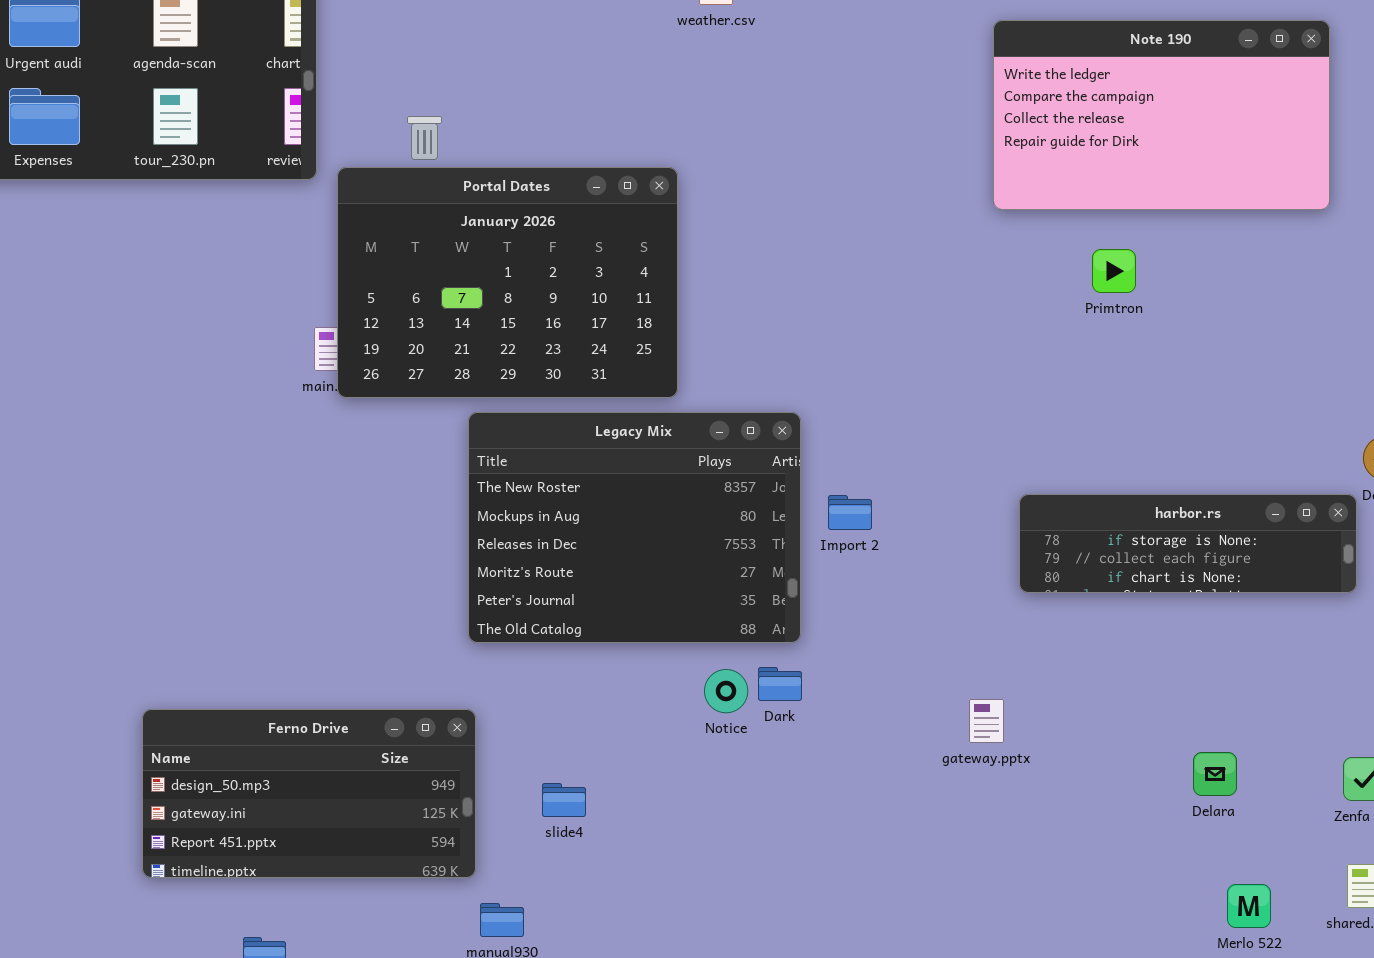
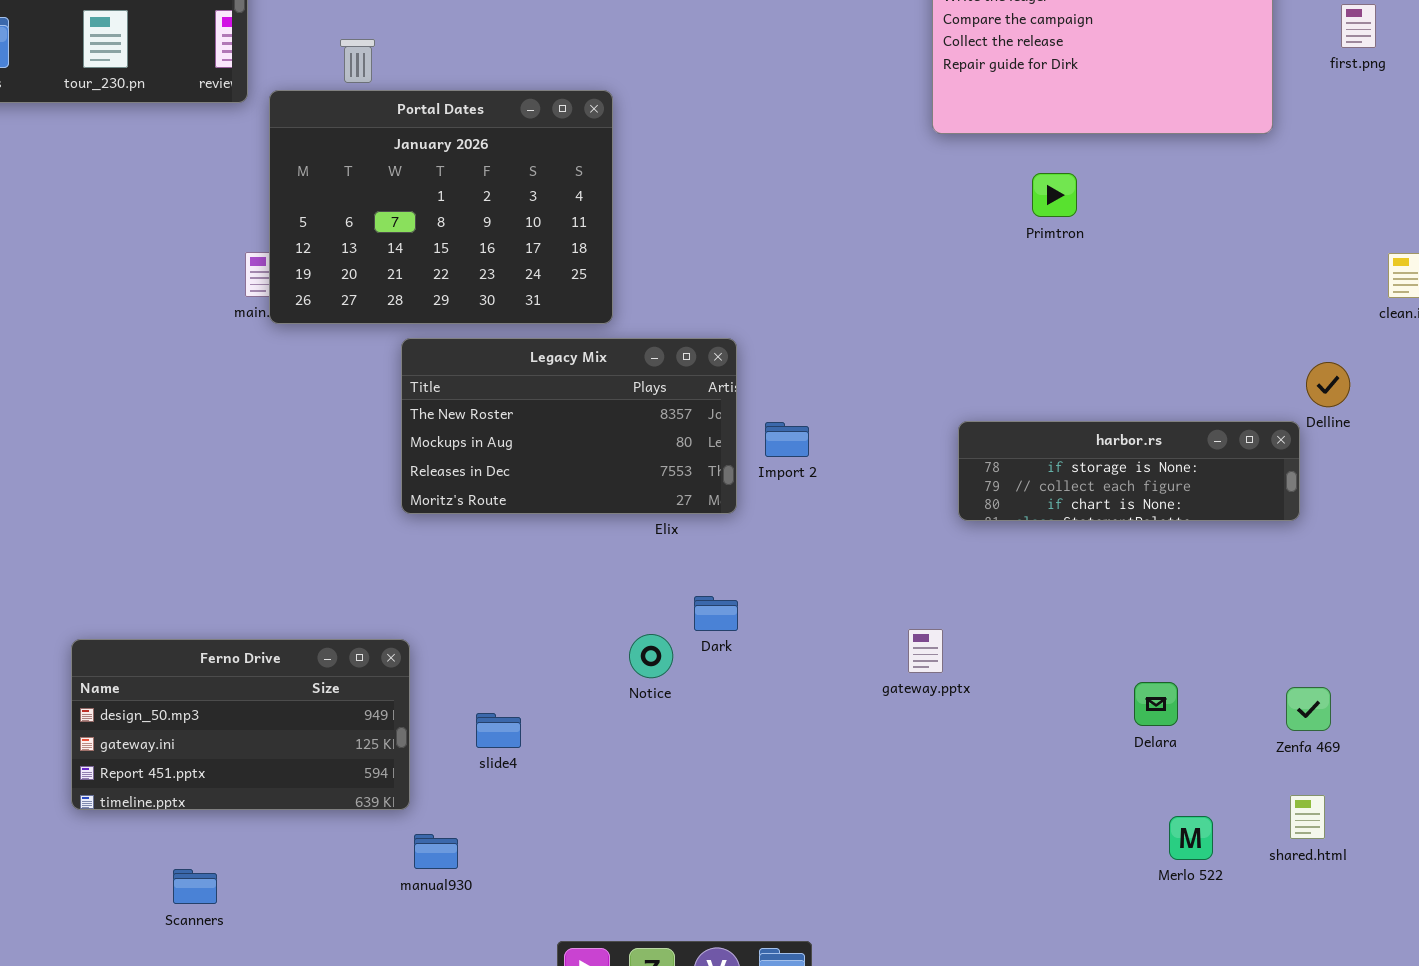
Legacy Mix: [468,412,801,643] -> [401,338,737,514], resized
Notice: [704,669,748,713] -> [629,634,673,678], moved

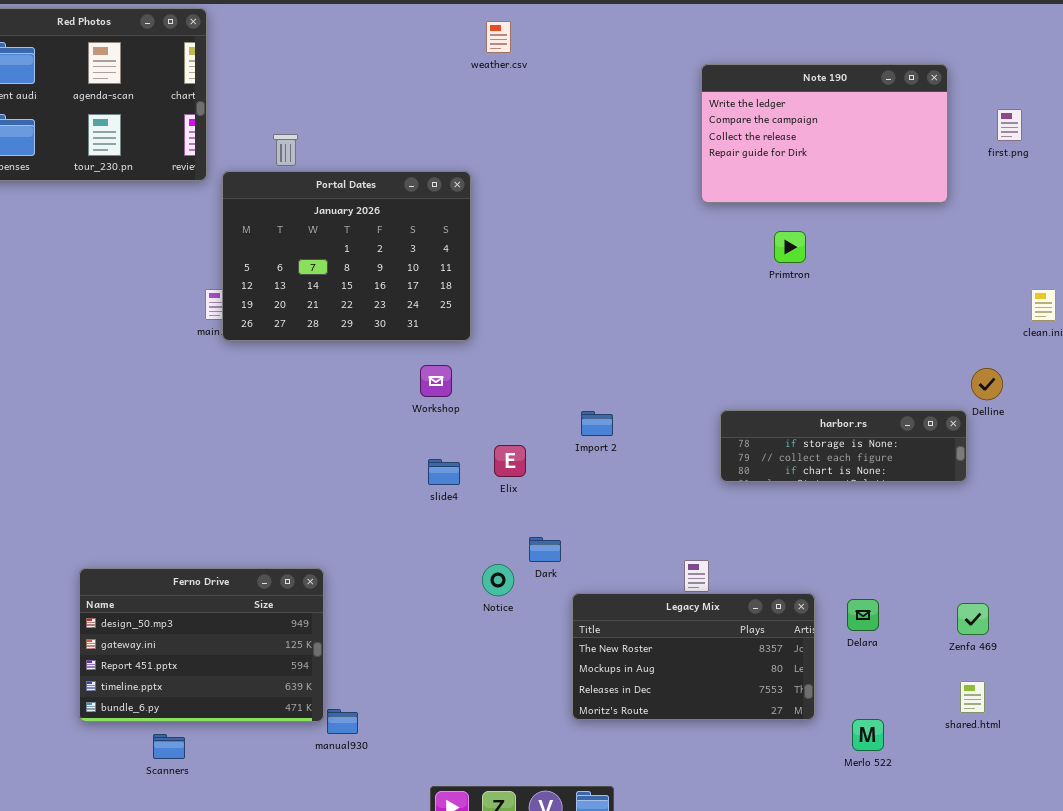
Legacy Mix: [401,338,737,514] -> [572,593,815,720], moved
Ferno Drive: [71,639,410,810] -> [79,568,324,722], resized
slide4: [476,713,521,748] -> [428,459,460,485], moved
Merlo 522: [1169,816,1213,860] -> [852,719,884,751], moved

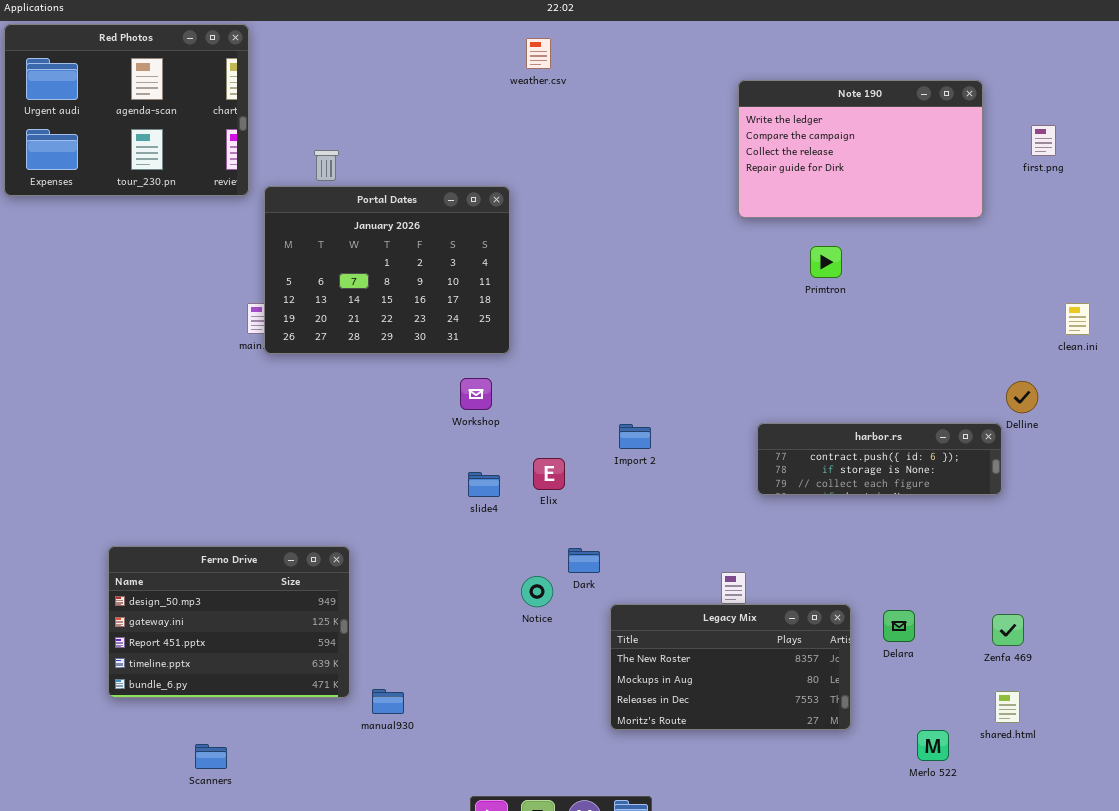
harbor.rs: [720,410,967,482] -> [757,423,1002,495], scrolled up 1 row
Ferno Drive: [79,568,324,722] -> [108,546,350,698], moved
manual930: [327,709,358,734] -> [372,689,404,714], moved
Merlo 522: [852,719,884,751] -> [917,730,949,761], moved

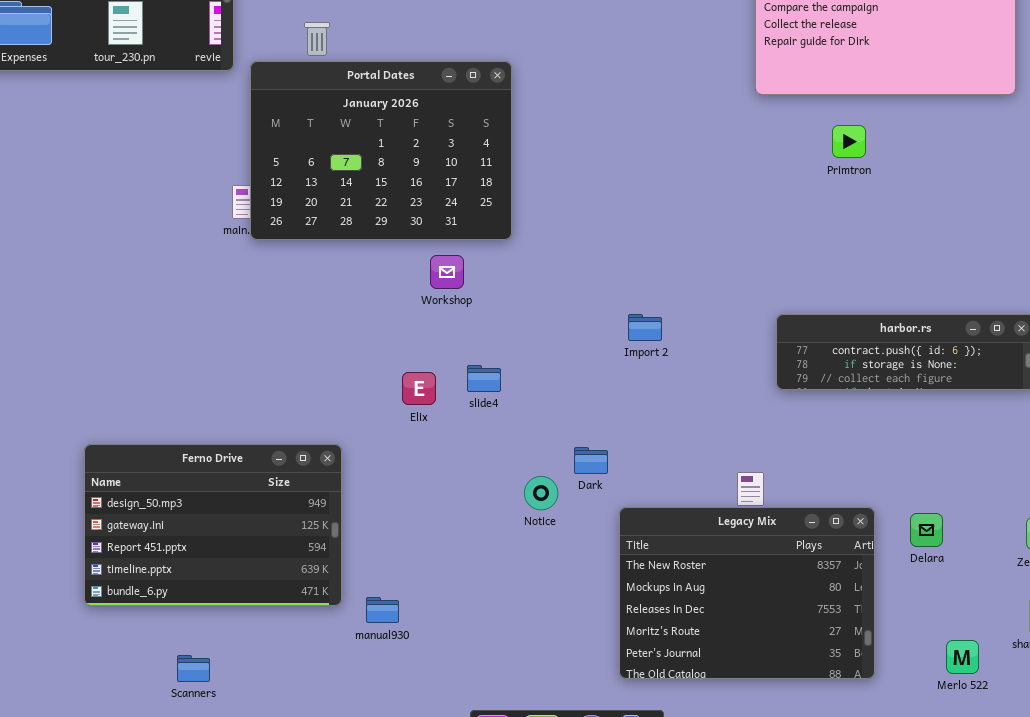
Workshop: [460,378,492,410] -> [430,255,464,289], moved
Elix: [533,458,565,490] -> [402,372,436,405], moved
Legacy Mix: [610,604,851,730] -> [619,507,875,679], resized

